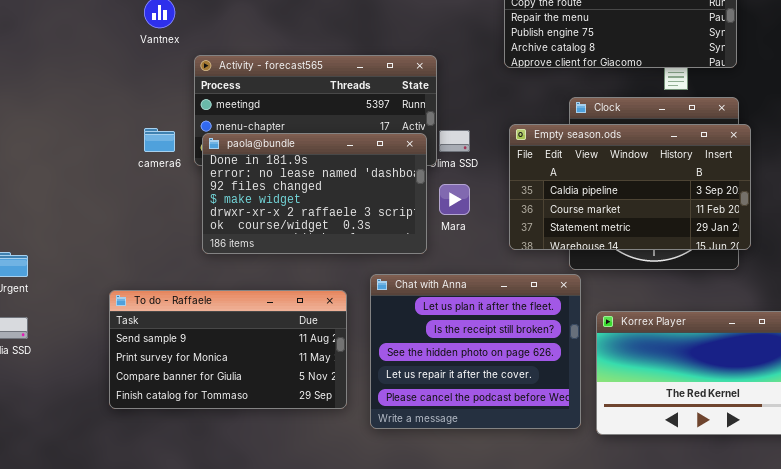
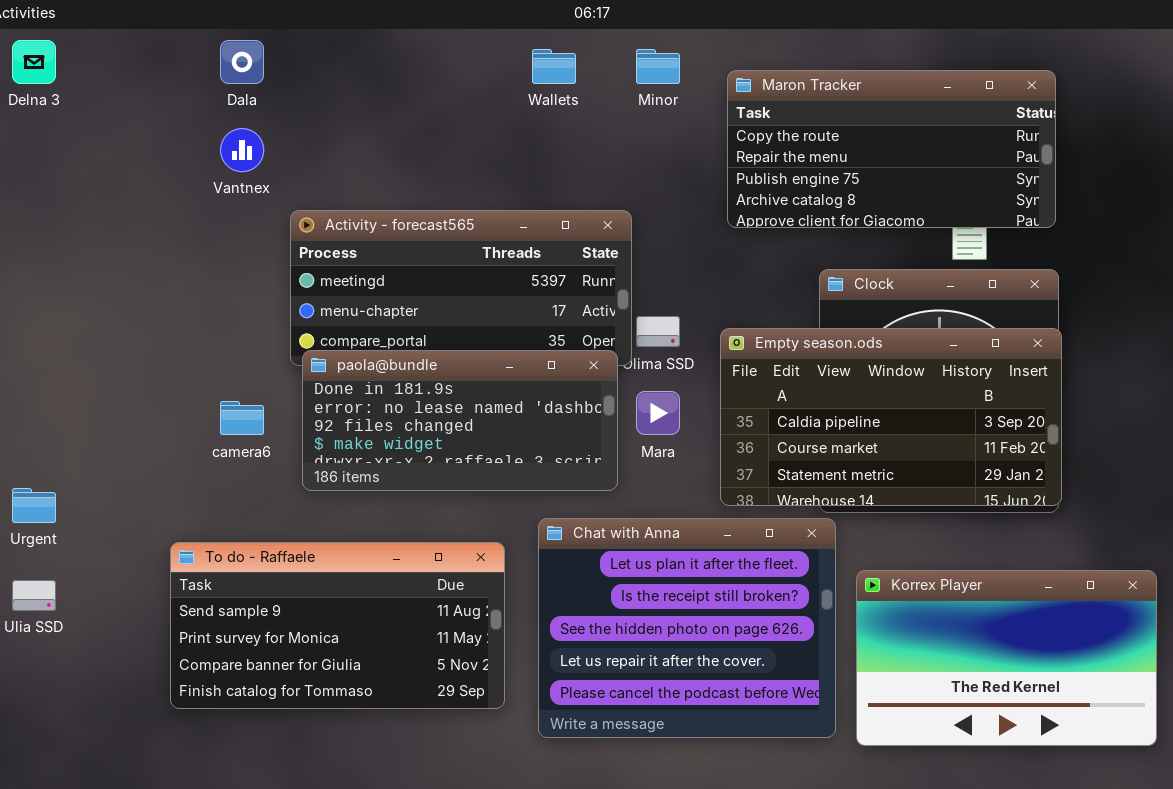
Empty season.ods: [509,124,751,250] -> [720,328,1062,506], moved
camera6: [144,128,175,152] -> [220,401,264,435], moved
paola@bundle: [202,133,427,254] -> [302,350,618,491], resized

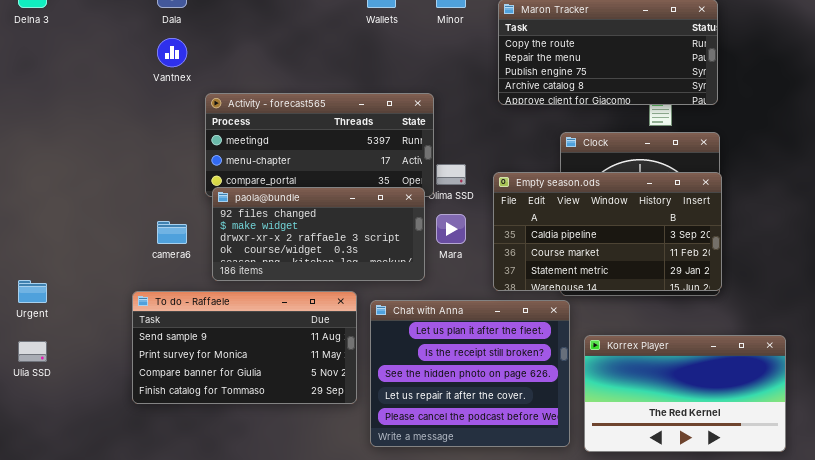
paola@bundle: [302,350,618,491] -> [212,187,425,281], scrolled down 2 rows
To do - Raffaele: [170,542,505,709] -> [132,291,357,404], moved

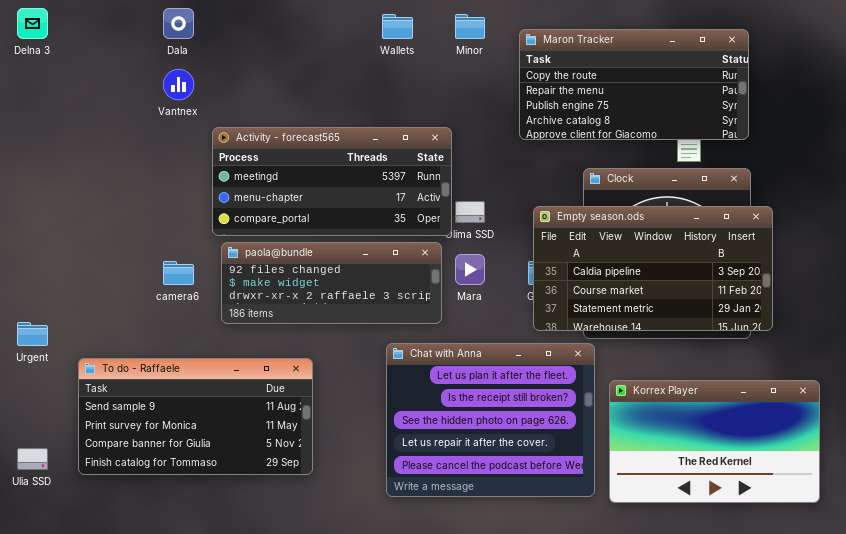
Empty season.ods: [493,172,722,291] -> [533,206,773,331], moved
paola@bundle: [212,187,425,281] -> [221,242,442,324], resized
To do - Raffaele: [132,291,357,404] -> [78,358,313,475], moved
Ulia SSD: [18,341,47,362] -> [17,448,48,470], moved

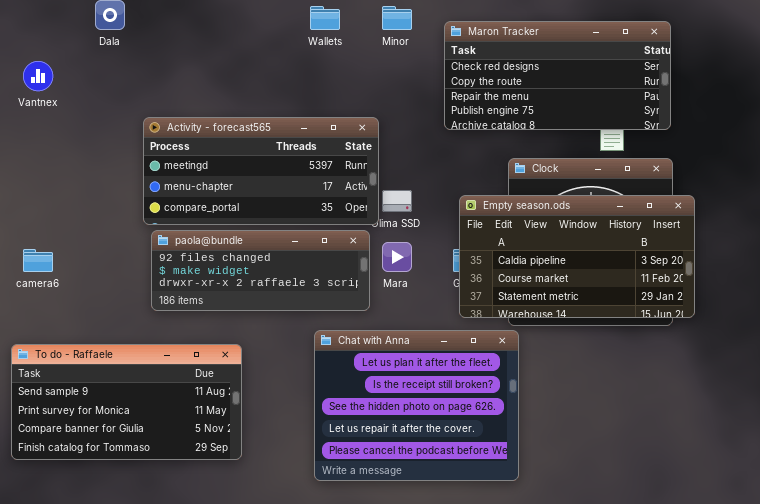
Maron Tracker: [519,29,749,140] -> [444,21,671,130], scrolled up 1 row
Vantnex: [163,69,194,100] -> [23,61,53,91], moved
camera6: [163,261,194,285] -> [23,249,53,272], moved
Korrex Player: [609,380,820,503] -> none, closed

